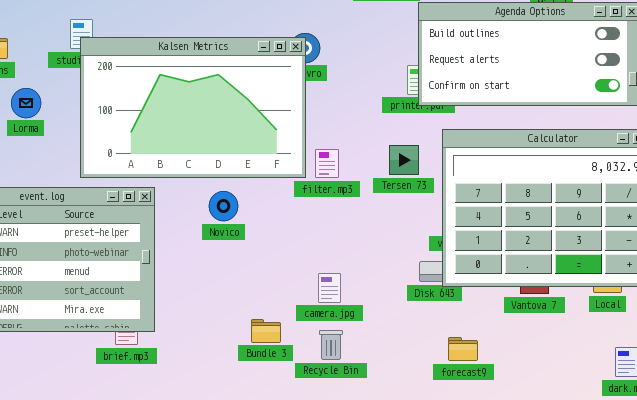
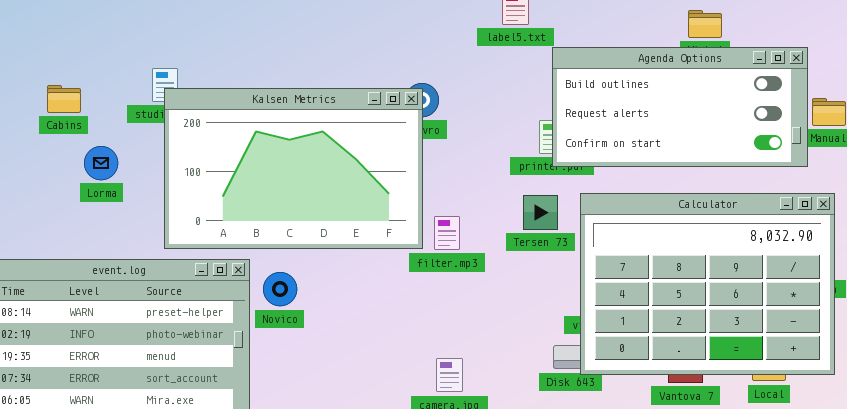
Tersen 73: [389,145,419,175] -> [523,195,558,230], moved
Novico: [209,191,238,221] -> [263,272,297,306], moved

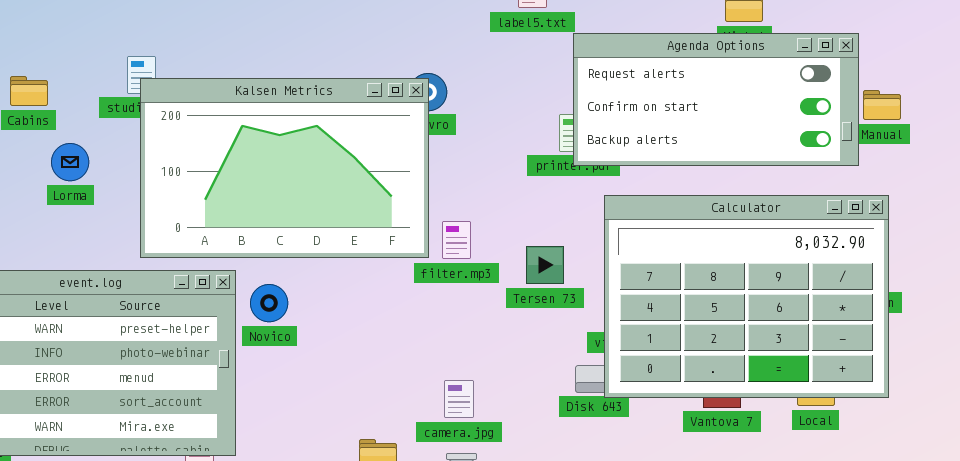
Agenda Options: [552,47,808,167] -> [573,33,859,166], scrolled down 1 row
Tersen 73: [523,195,558,230] -> [526,246,564,284], moved

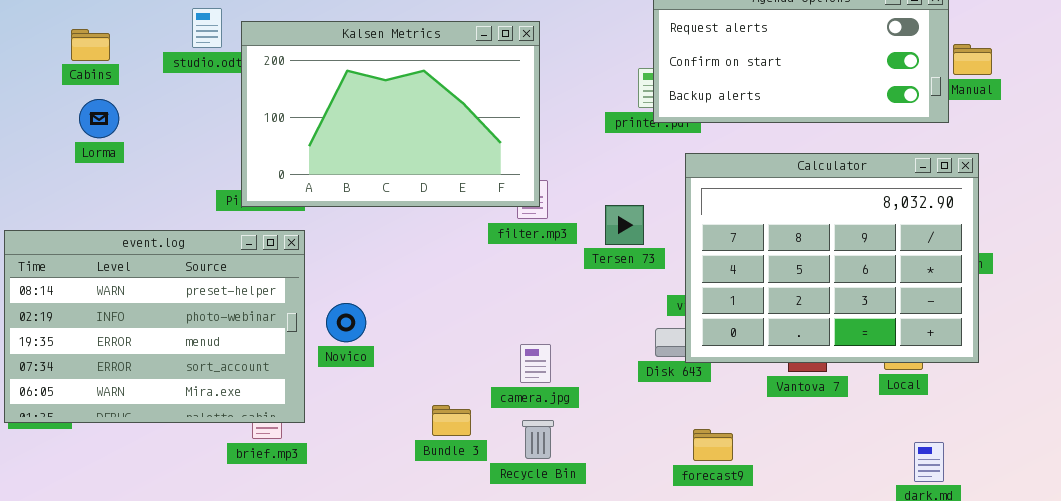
Kalsen Metrics: [140,78,429,258] -> [241,21,540,207], moved
Lorma: [51,143,89,181] -> [79,99,119,138], moved
Novico: [250,284,288,322] -> [326,303,366,342], moved

